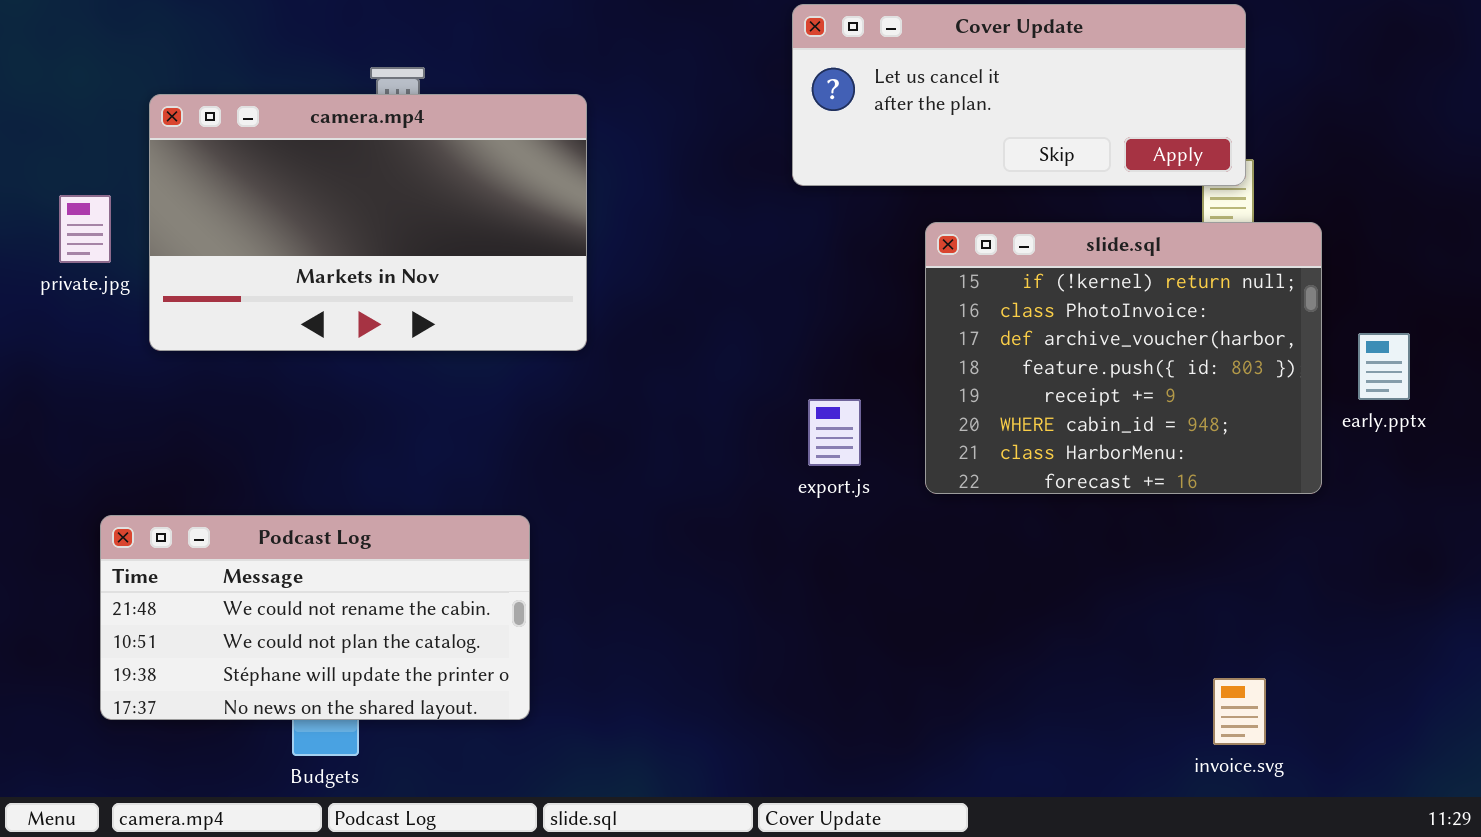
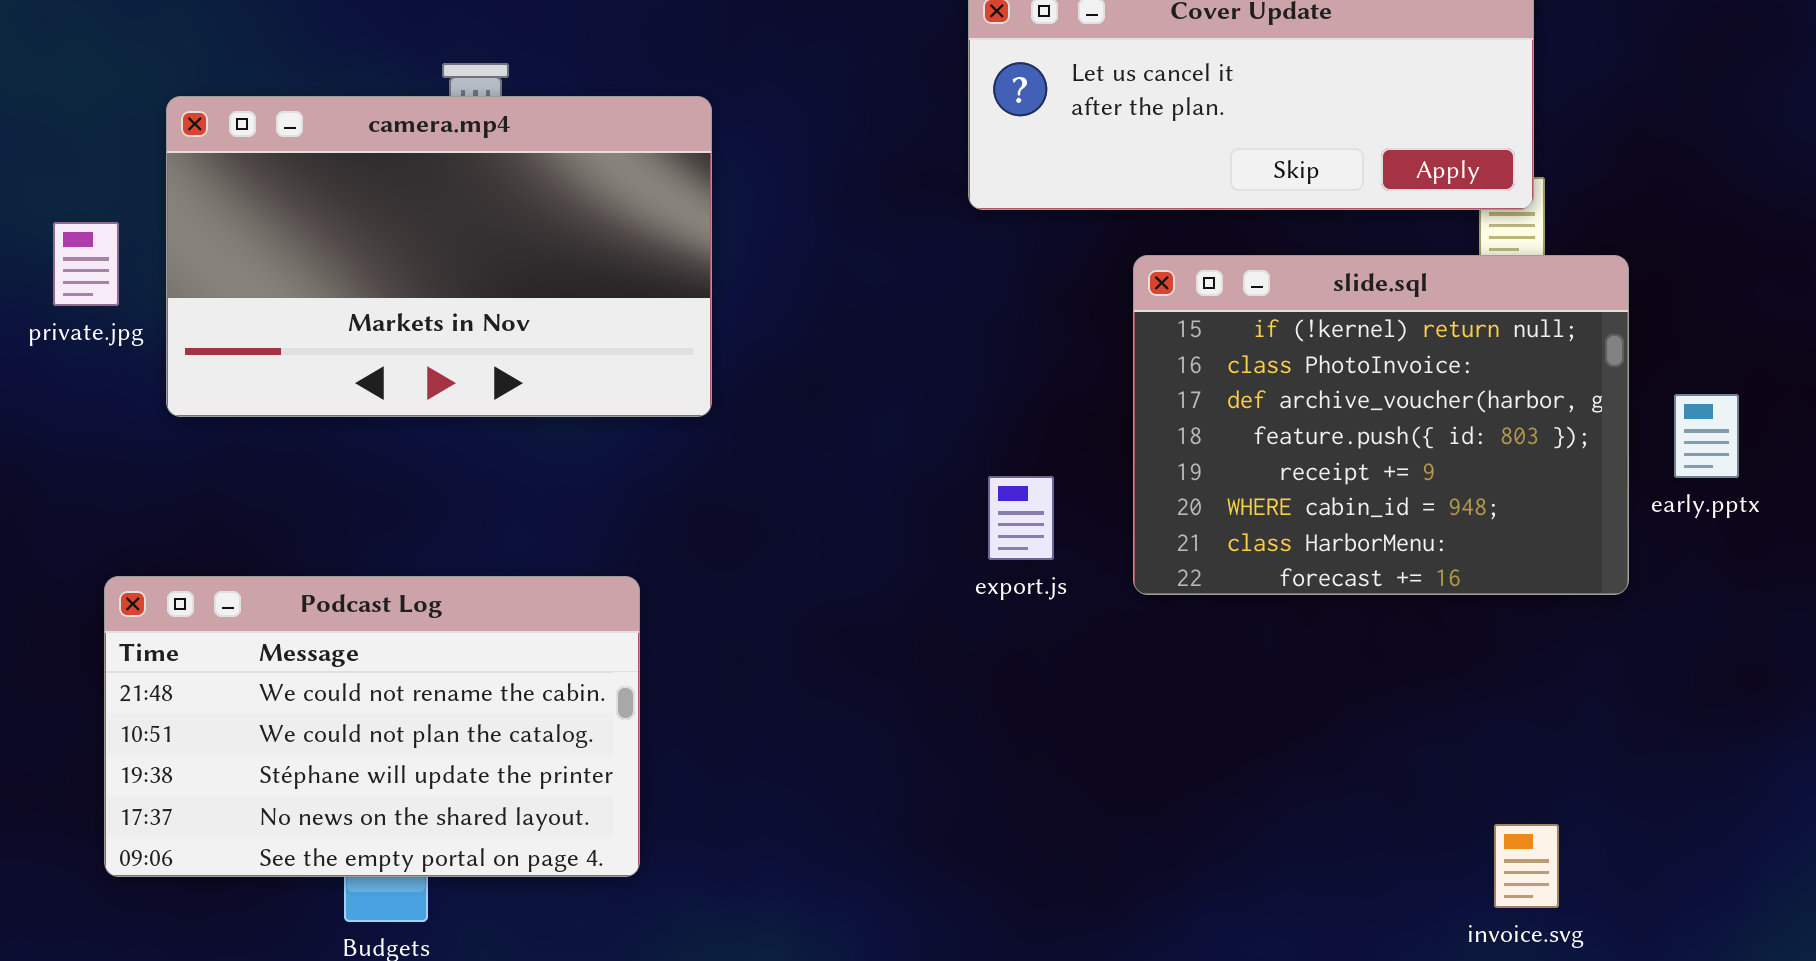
Podcast Log: [100,515,530,720] -> [104,576,640,877], resized

